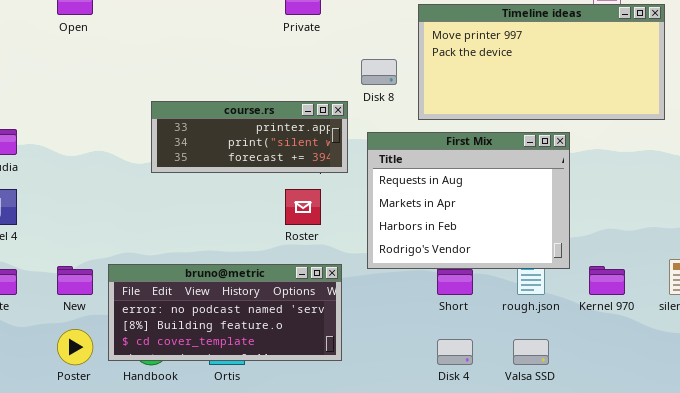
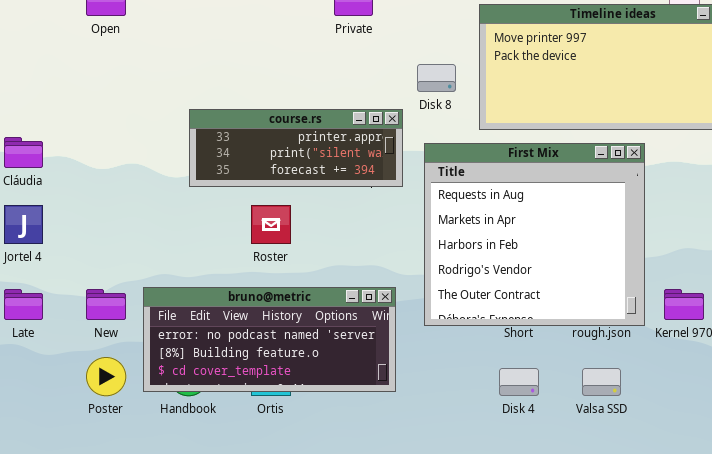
First Mix: [367,132,570,269] -> [424,143,645,326], resized
Roster: [285,189,321,225] -> [251,205,291,244], moved

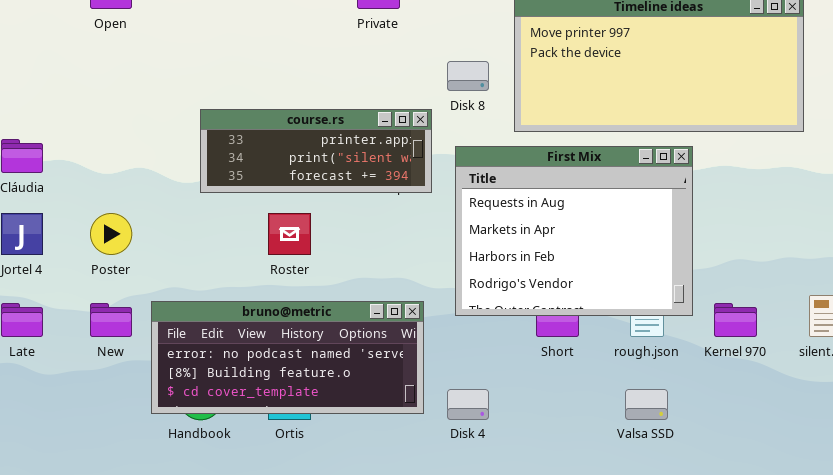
First Mix: [424,143,645,326] -> [455,146,693,316], resized
Poster: [86,357,126,396] -> [90,213,132,255], moved
Disk 4: [499,368,539,396] -> [447,389,489,420], moved

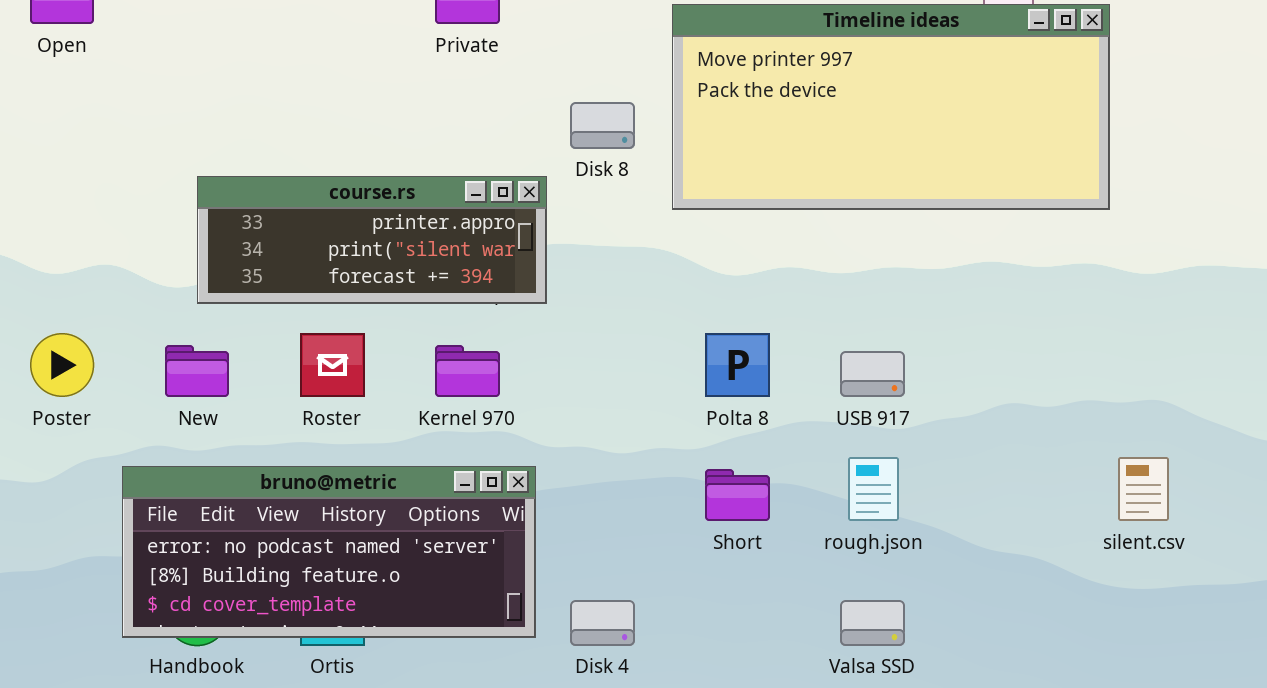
First Mix: [455,146,693,316] -> none, closed
New: [90,303,132,337] -> [165,345,229,397], moved
Kernel 970: [714,303,757,337] -> [435,345,500,397], moved

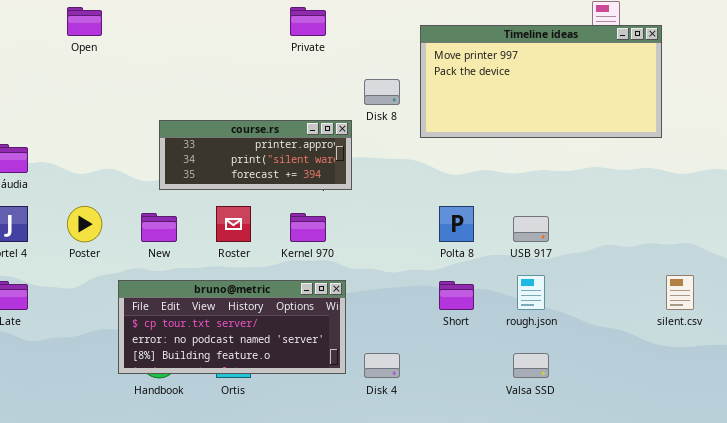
bruno@metric: [122,466,536,638] -> [118,280,346,374], scrolled up 1 row

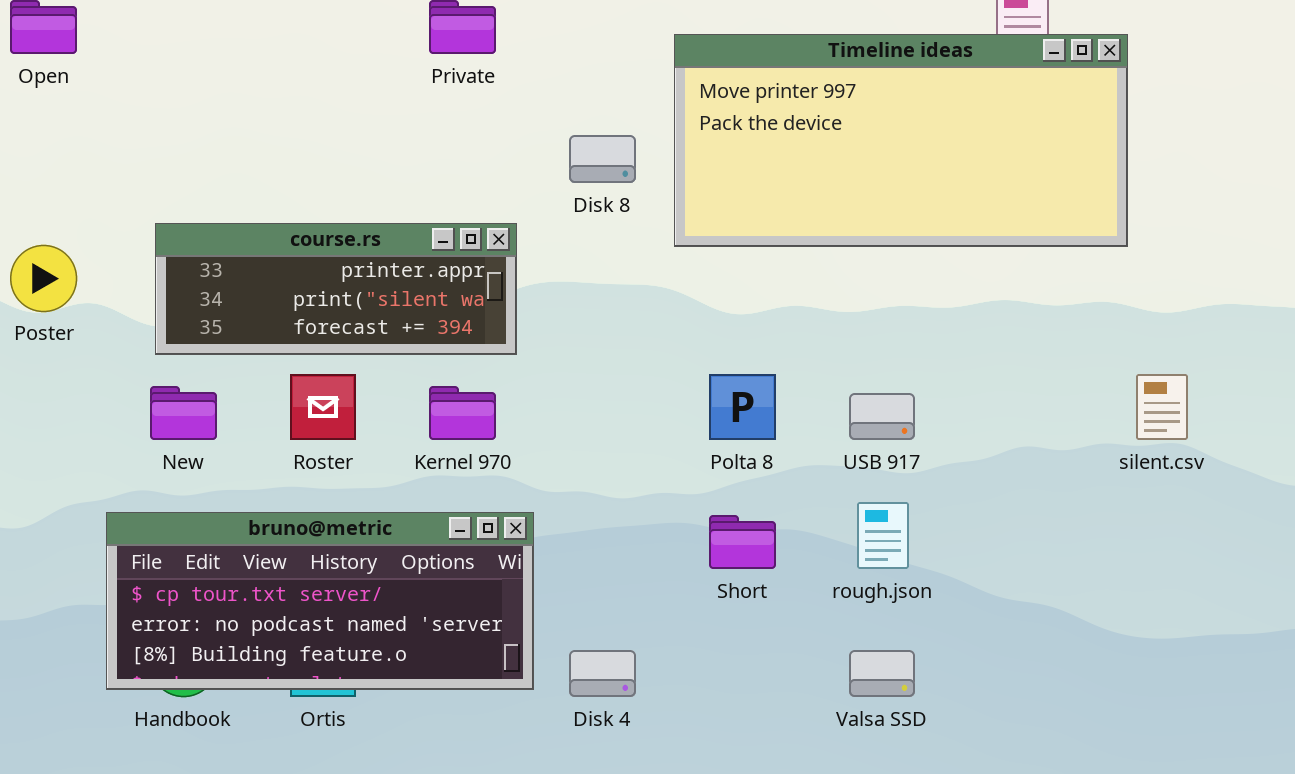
course.rs: [159,120,352,190] -> [155,223,517,355], moved
Poster: [67,206,102,242] -> [10,245,77,312], moved
silent.csv: [666,275,694,310] -> [1136,374,1188,440], moved

